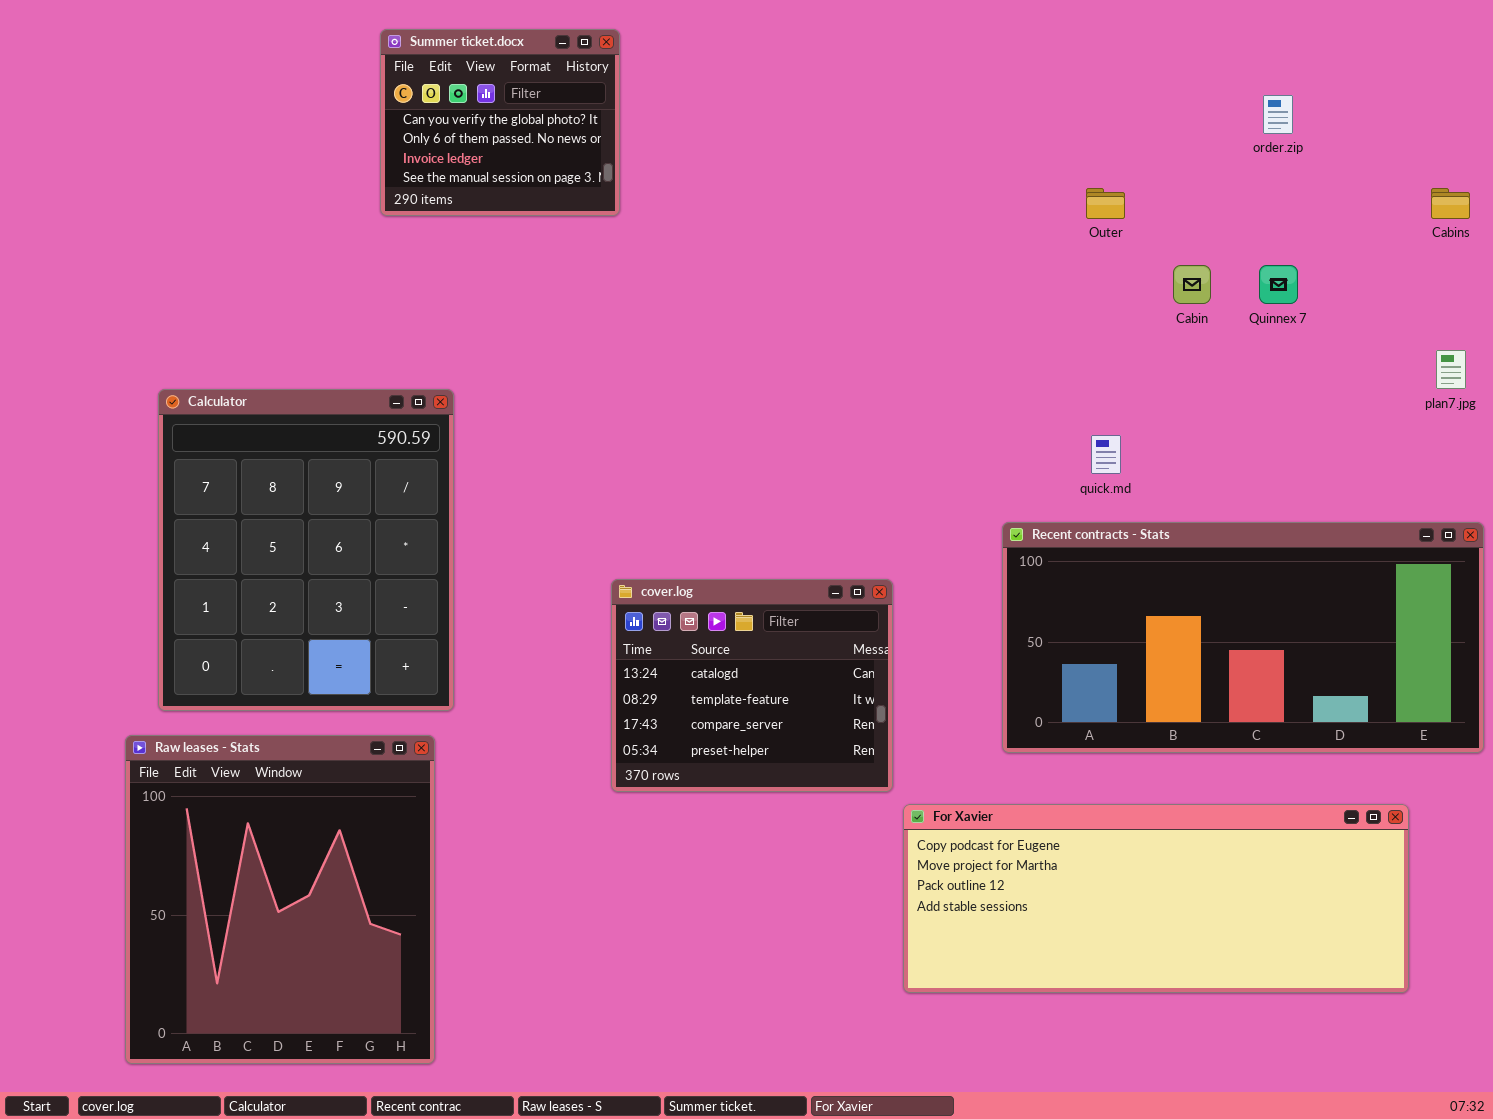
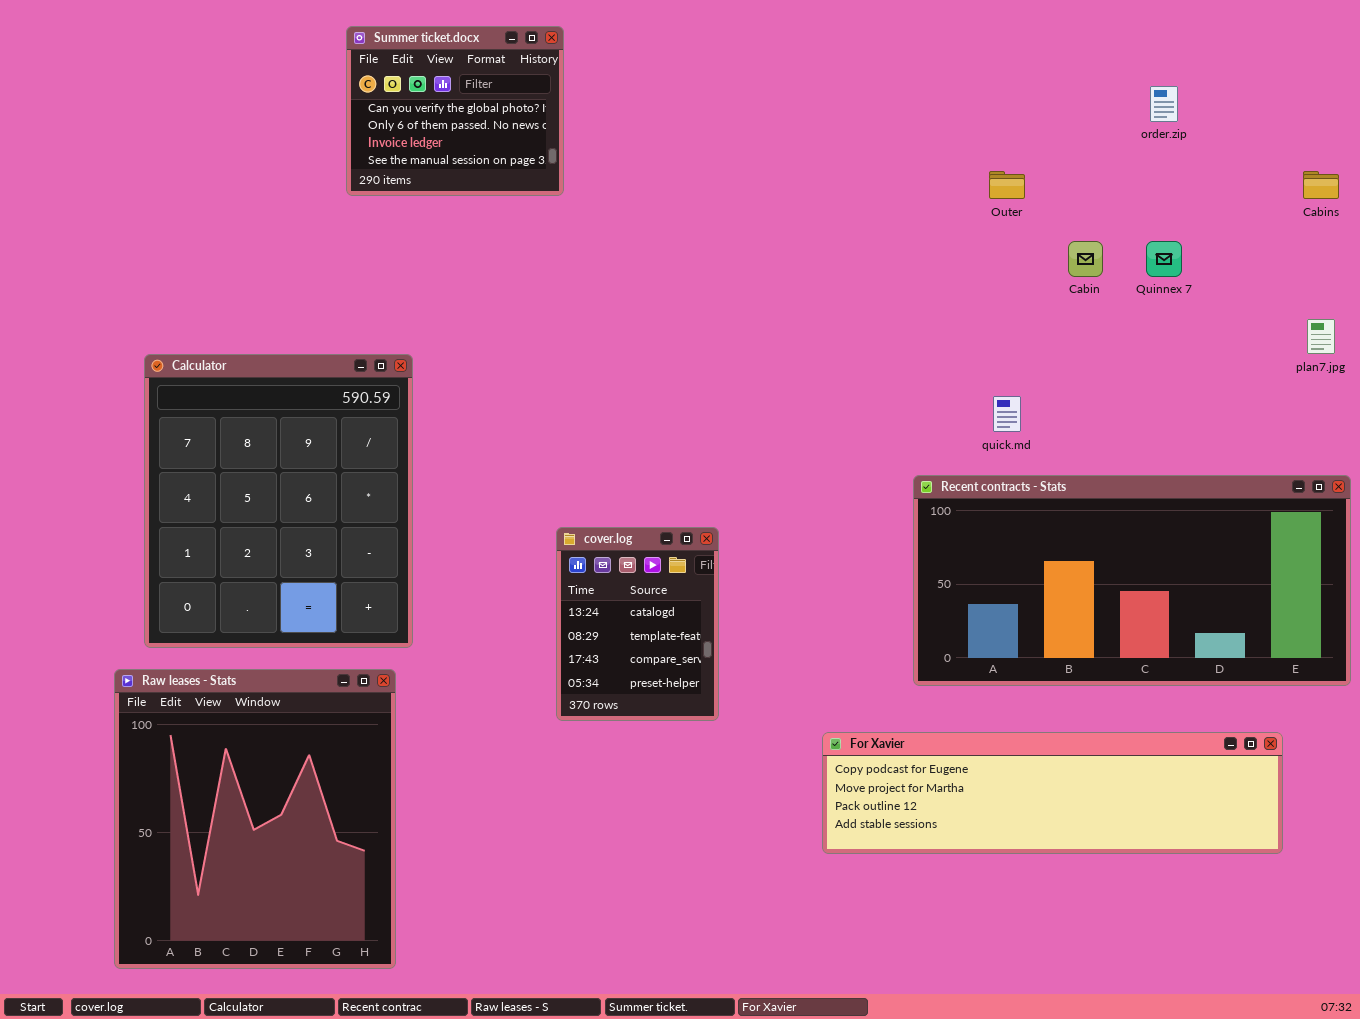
cover.log: [611,579,893,792] -> [556,527,719,721], resized
For Xavier: [903,804,1409,993] -> [822,732,1283,854], resized

